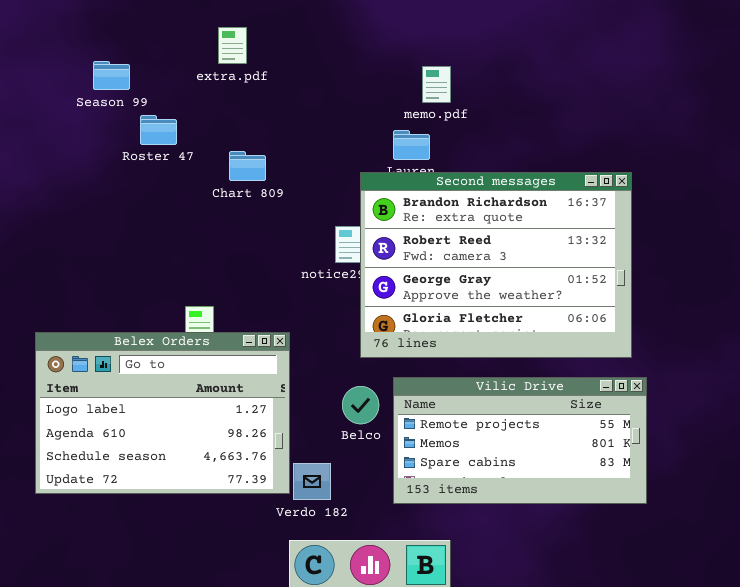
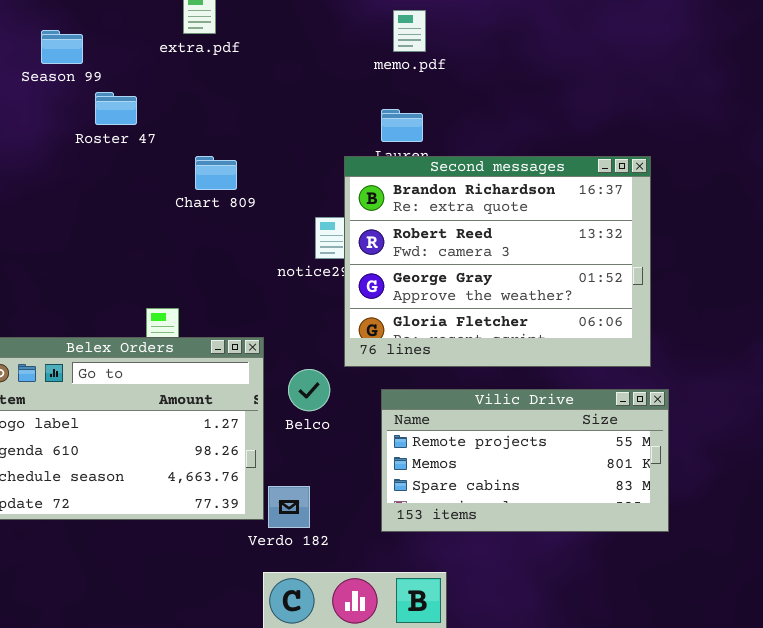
memo.pdf: [422,66,451,103] -> [393,10,426,52], moved
Chart 809: [229,151,266,181] -> [195,156,237,190], moved
Belco: [342,386,379,424] -> [288,369,330,411], moved

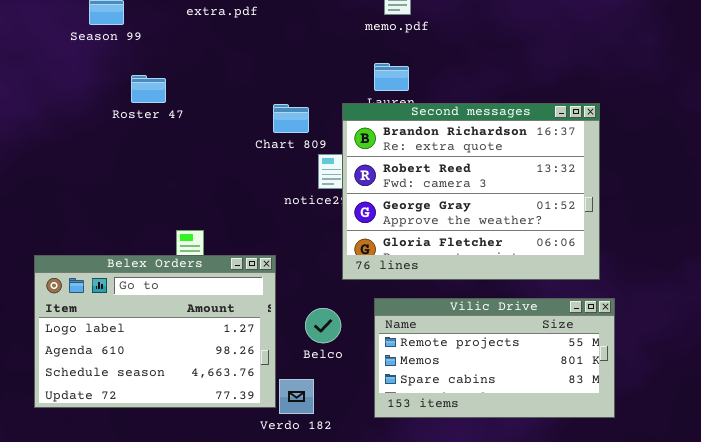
Roster 47: [95,92,137,125] -> [131,75,166,103], moved
Chart 809: [195,156,237,190] -> [273,104,309,133], moved
Belco: [288,369,330,411] -> [305,308,341,343], moved

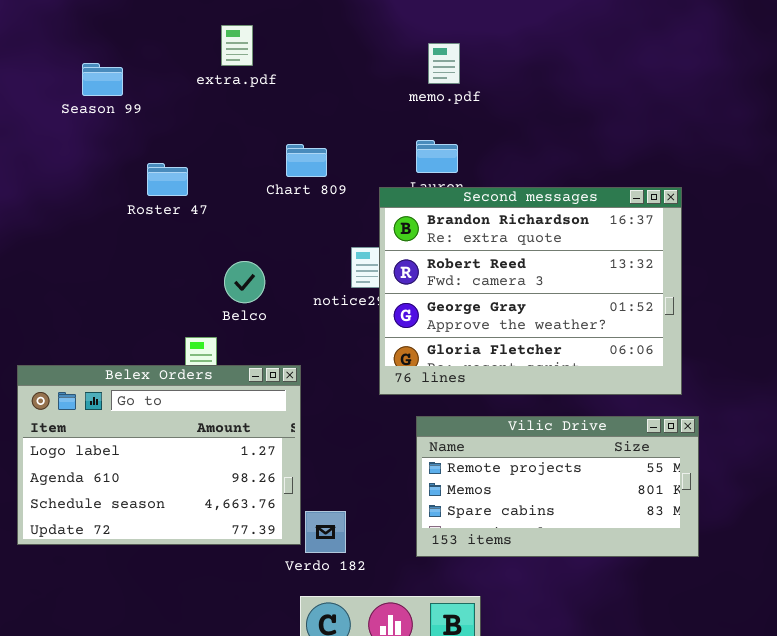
Roster 47: [131,75,166,103] -> [147,163,188,196], moved
Chart 809: [273,104,309,133] -> [286,144,327,177], moved
Belco: [305,308,341,343] -> [224,261,265,303], moved

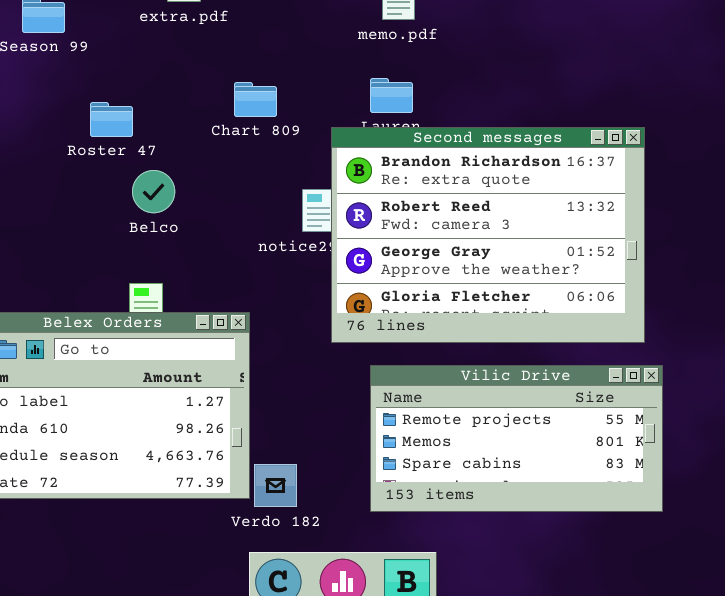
Belco: [224,261,265,303] -> [132,170,175,213], moved

